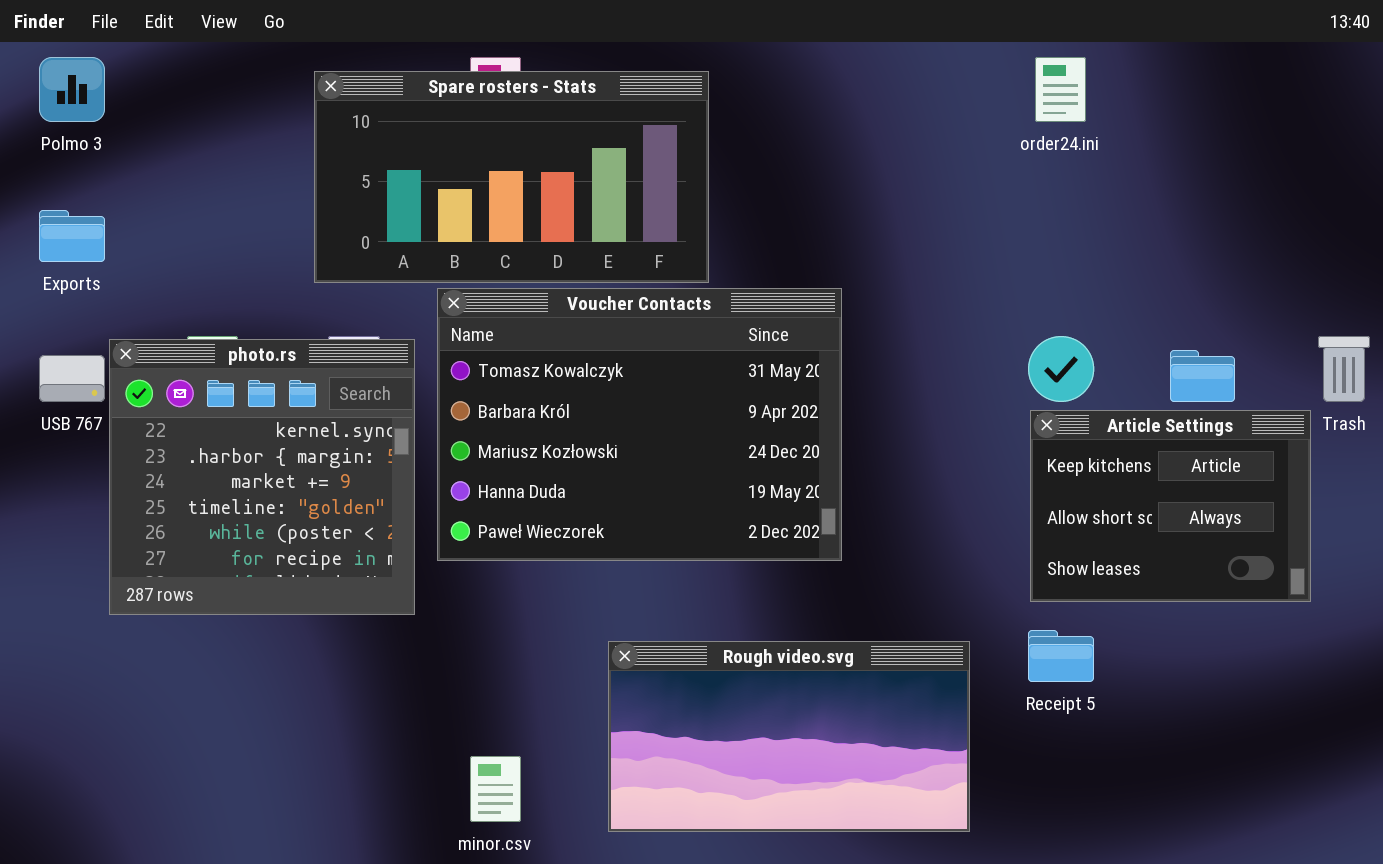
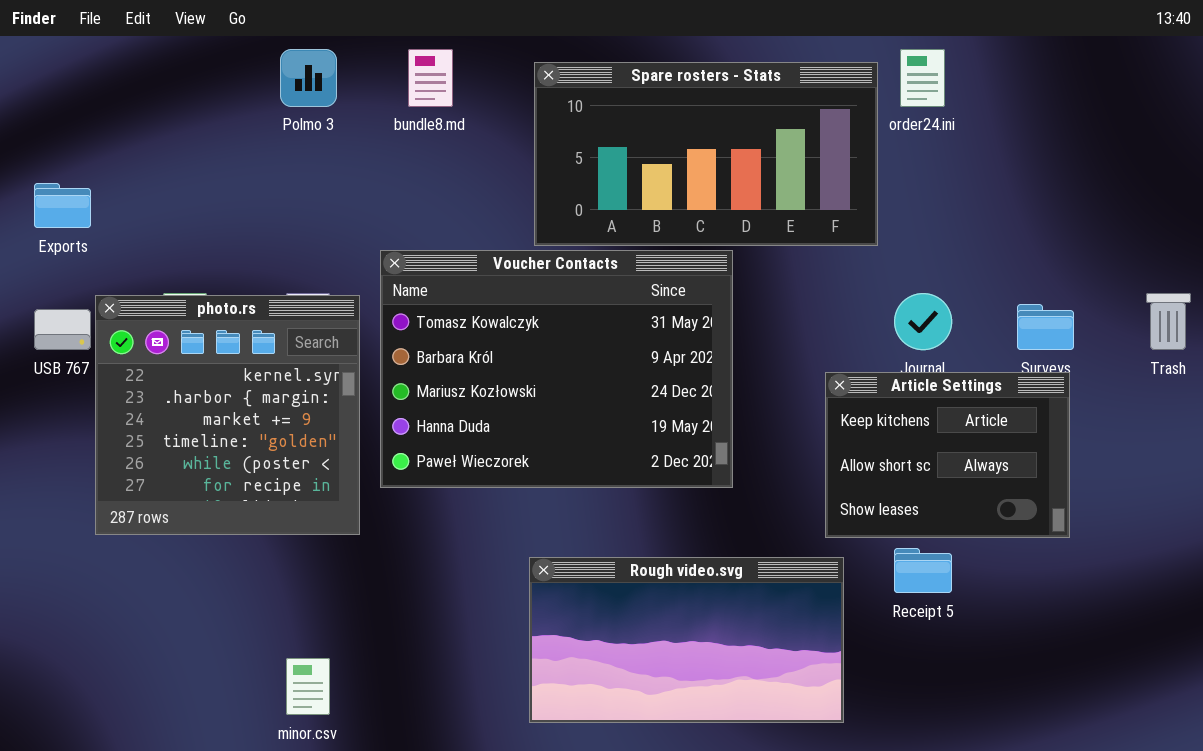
Polmo 3: [39,57,105,122] -> [280,49,337,107], moved
Spare rosters - Stats: [314,71,709,283] -> [534,62,878,246], moved
Article Settings: [1030,410,1311,602] -> [825,372,1070,538], moved
minor.csv: [470,756,521,822] -> [286,658,330,715], moved

